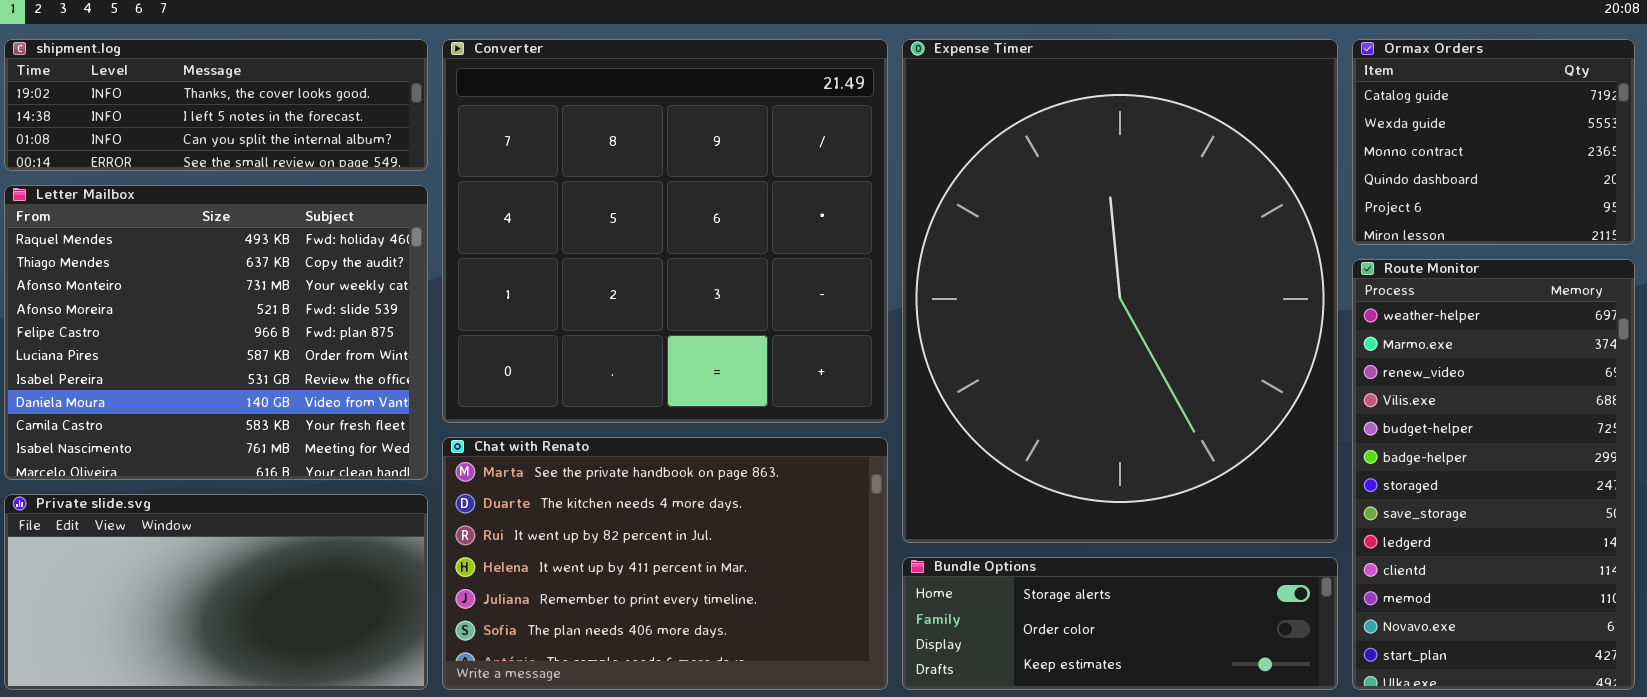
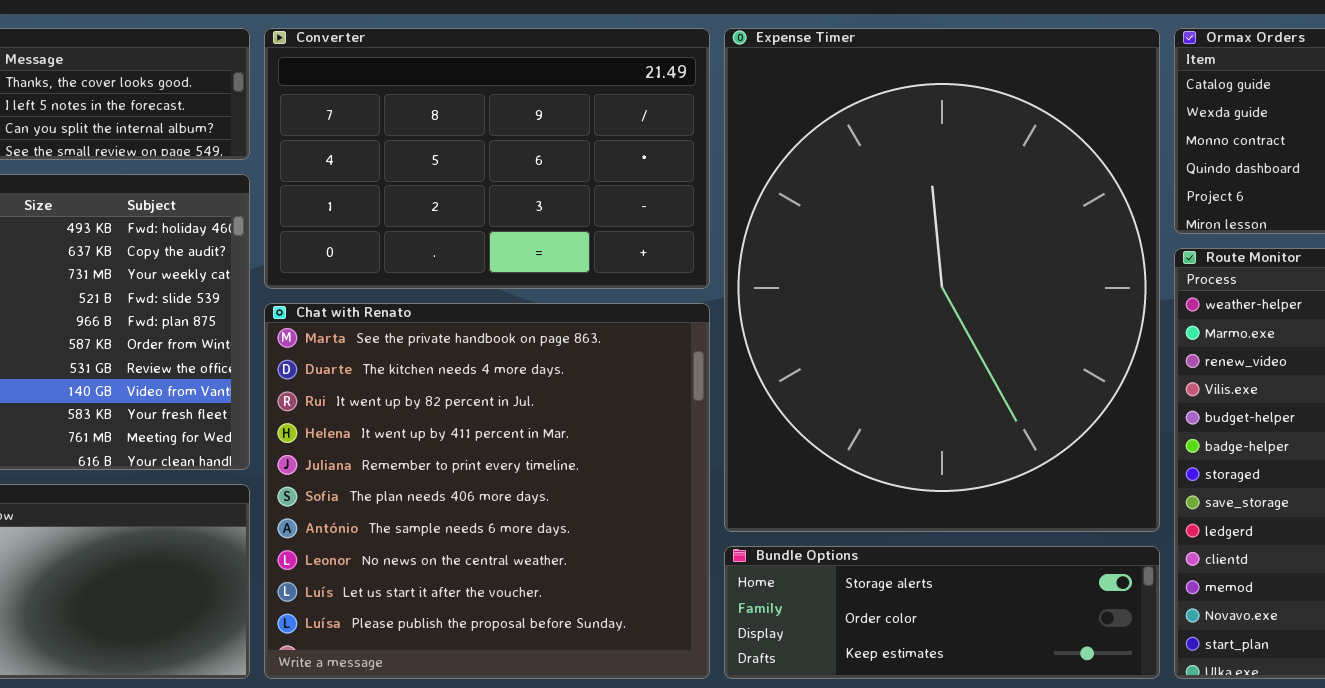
Converter: [442,39,888,423] -> [264,28,710,289], resized
Chat with Renato: [442,437,888,690] -> [264,303,710,679], resized

